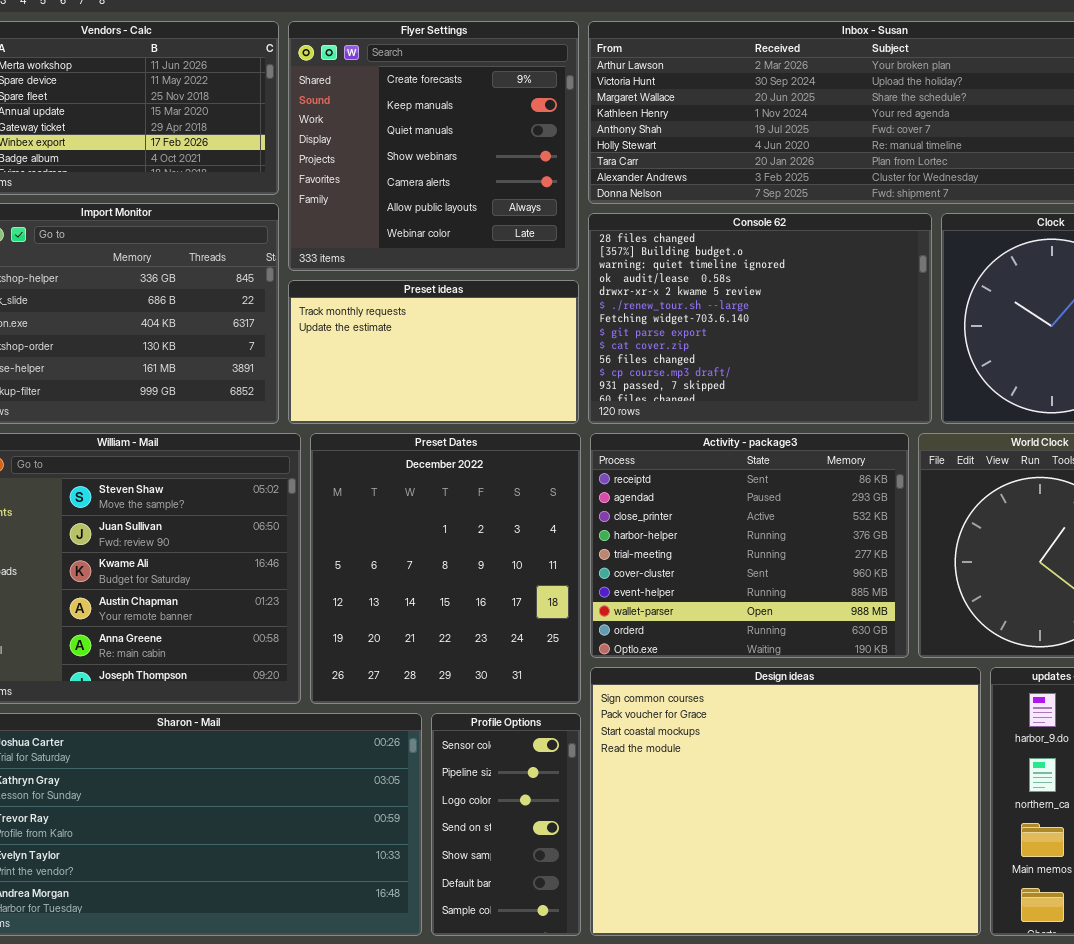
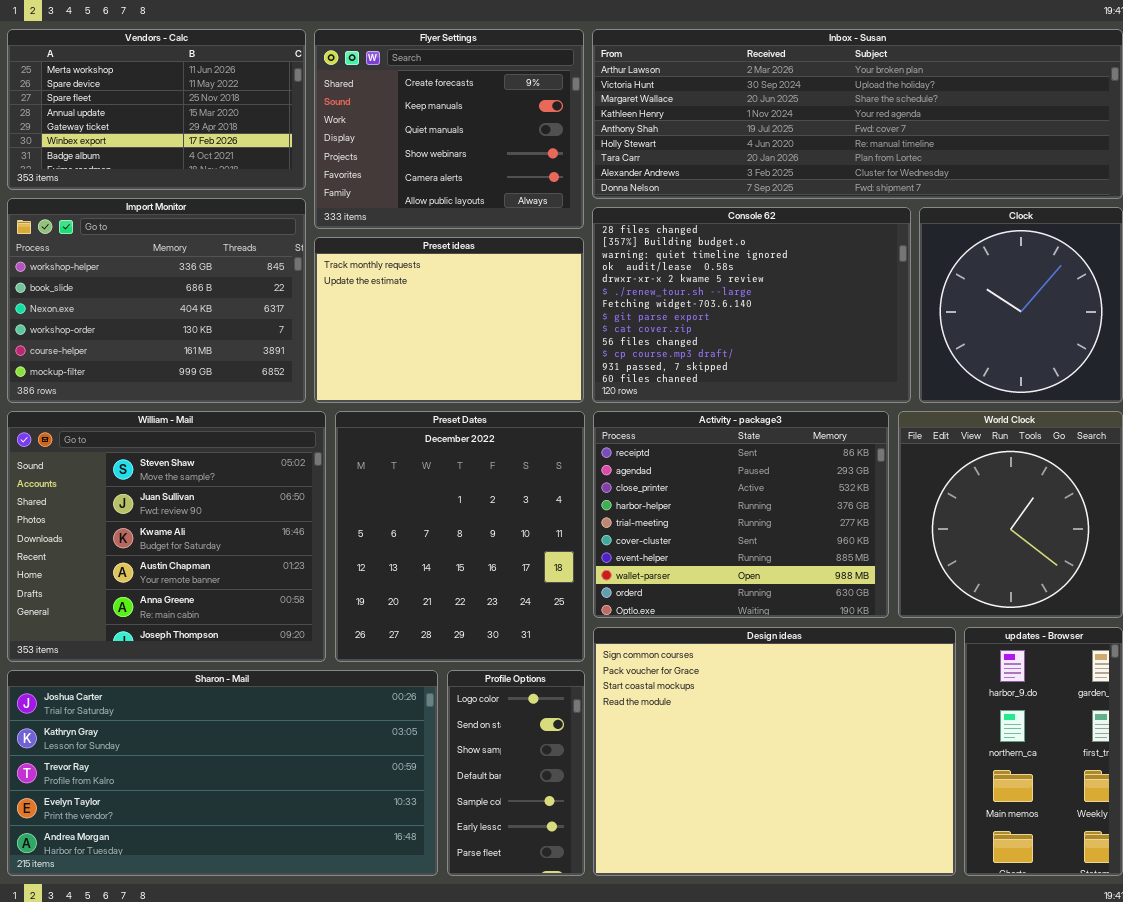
Flyer Settings: [288,21,579,271] -> [314,29,584,229], resized
Preset ideas: [288,280,579,424] -> [314,237,584,403], resized
Profile Options: [431,713,581,936] -> [447,670,585,876], scrolled down 2 rows

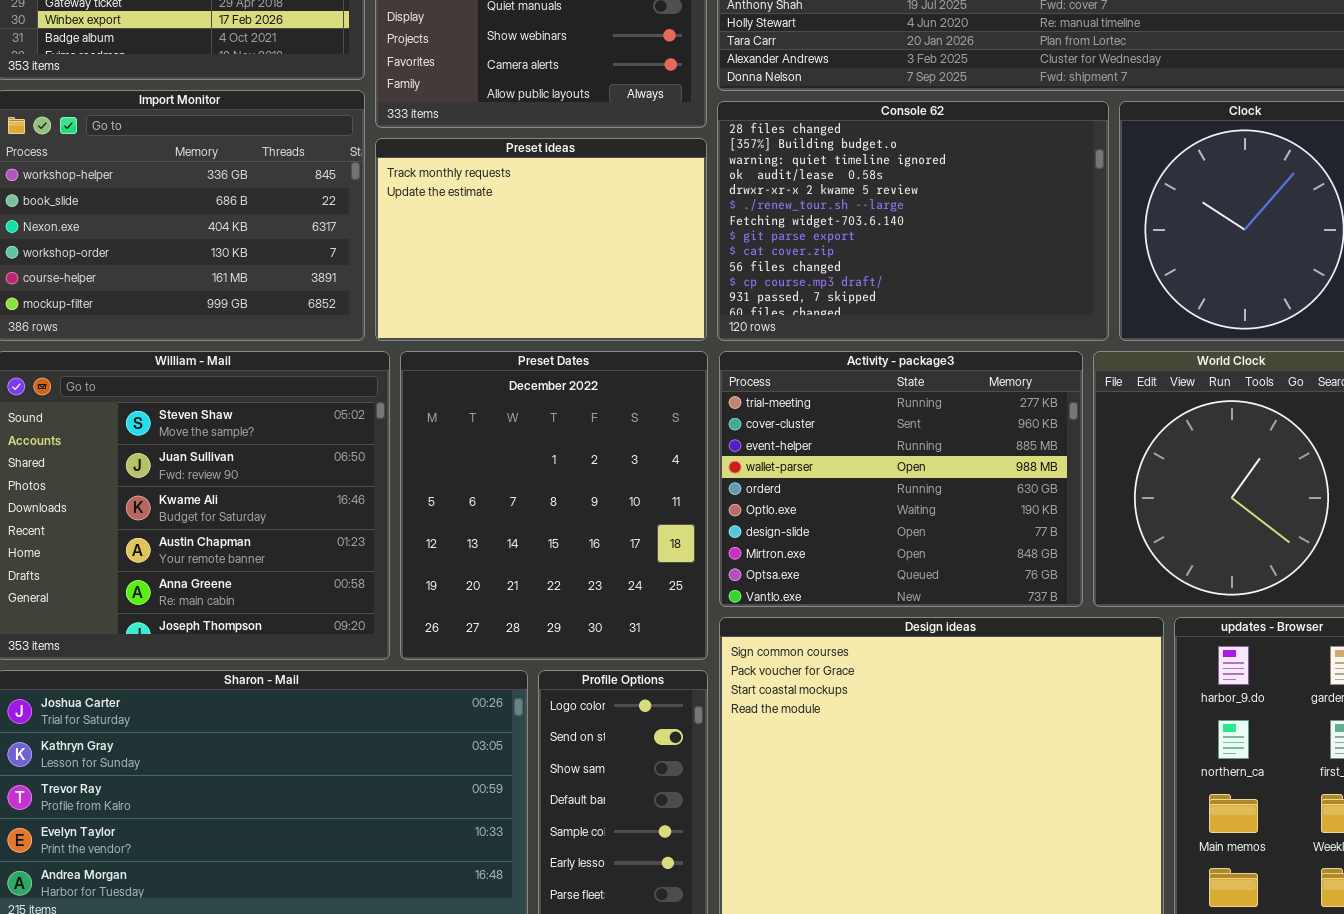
Activity - package3: [593,411,889,618] -> [719,351,1083,607], scrolled down 4 rows

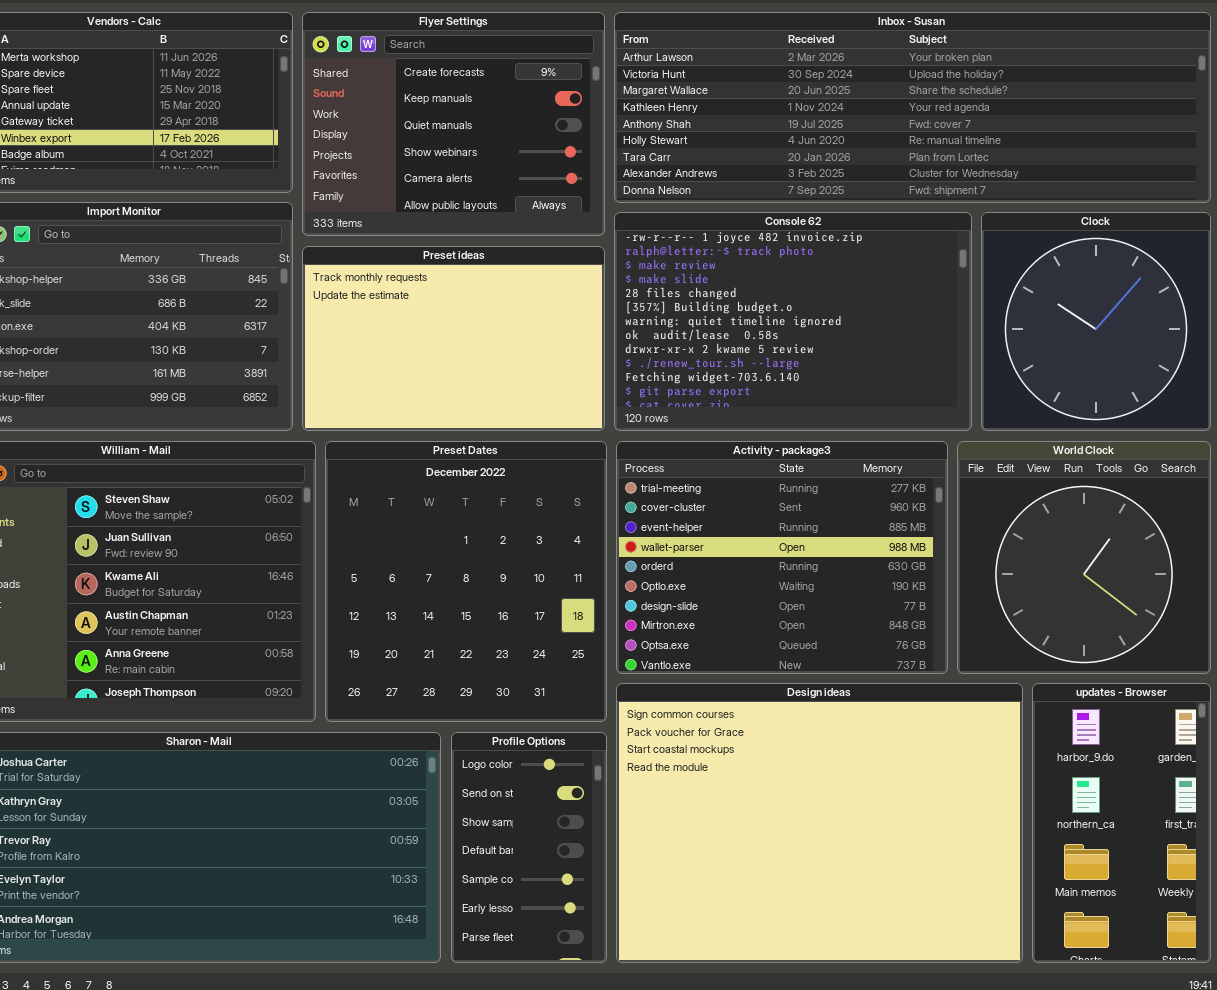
Console 62: [717,101,1109,341] -> [614,212,972,431], scrolled up 4 rows

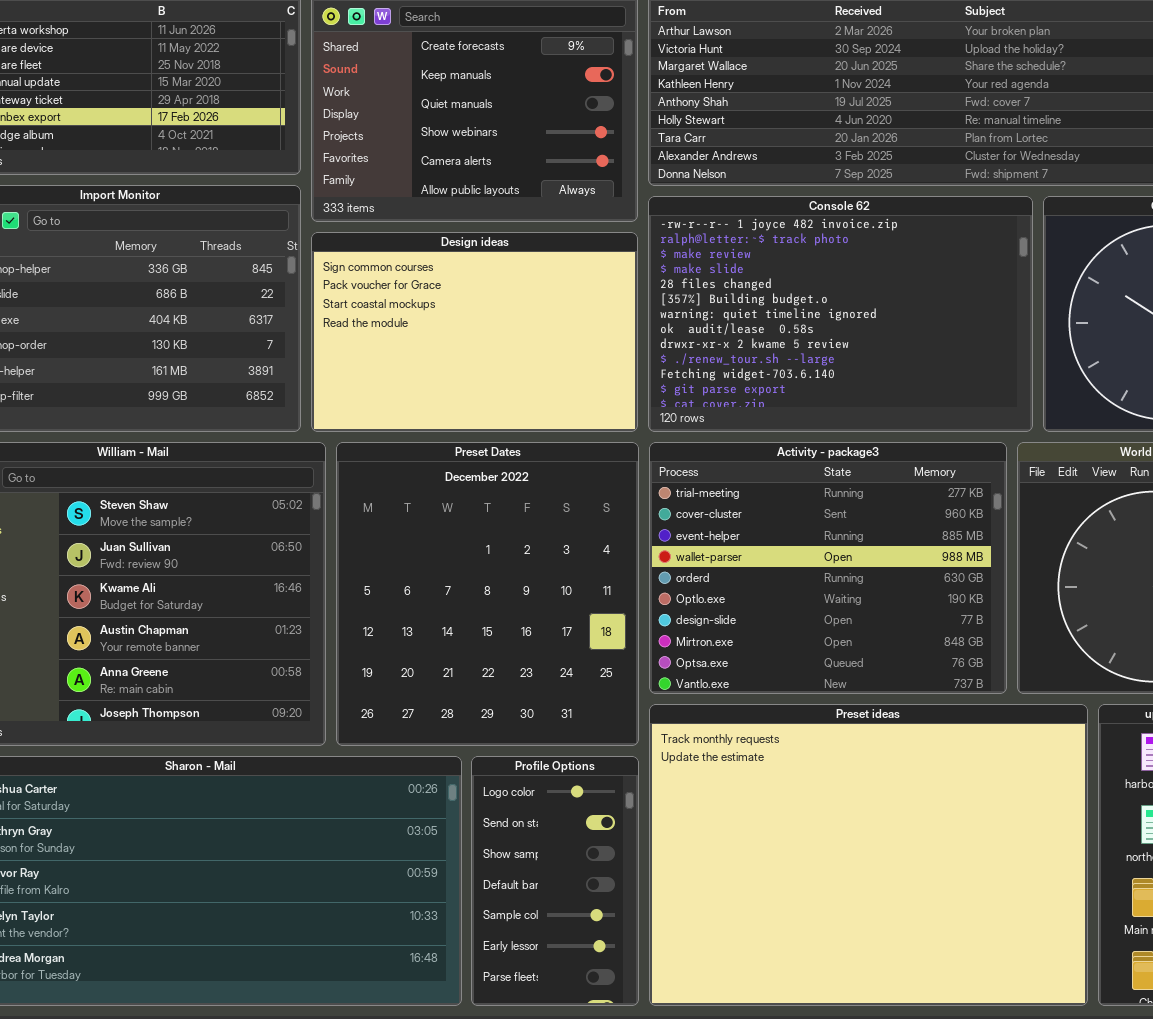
Preset ideas: [302,246,605,431] -> [649,704,1088,1006], moved, resized
Design ideas: [616,683,1023,963] -> [311,232,638,432], moved, resized

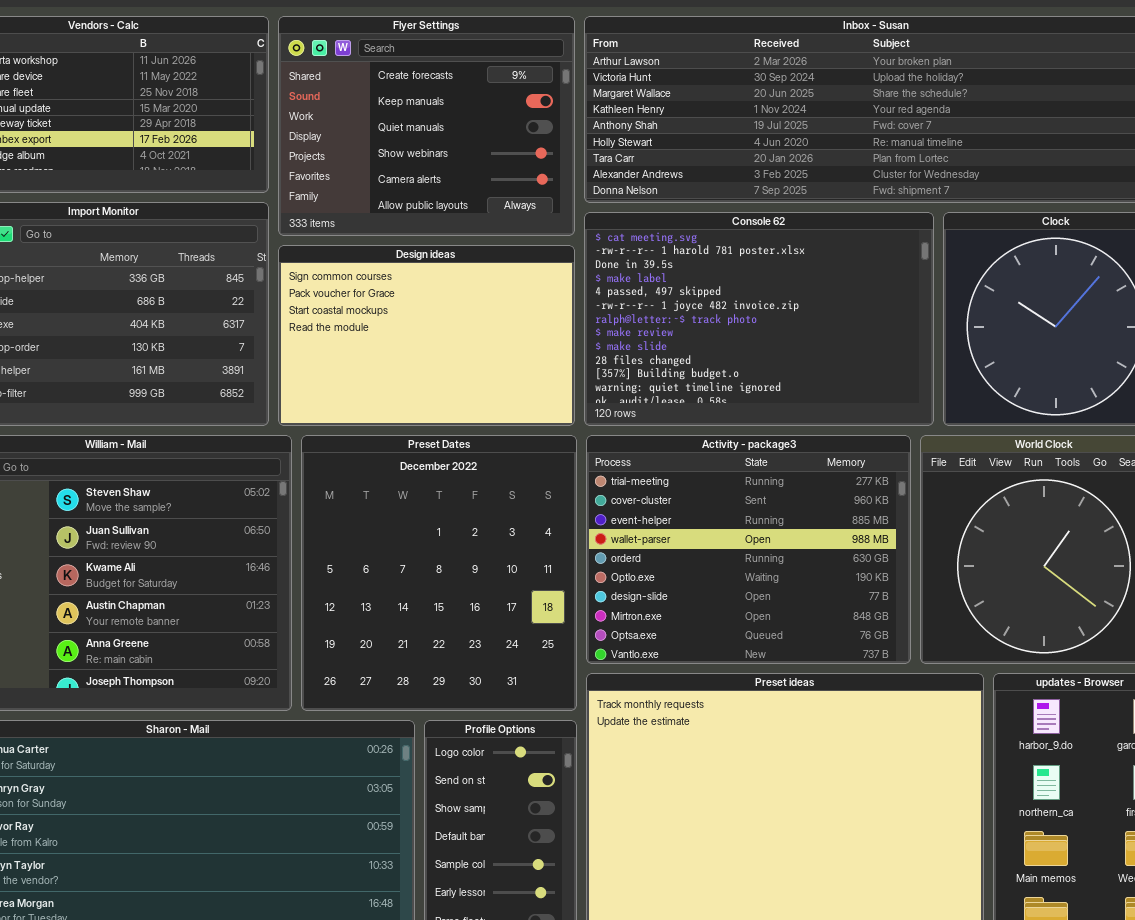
Console 62: [648,196,1033,432] -> [584,212,934,426], scrolled up 5 rows

